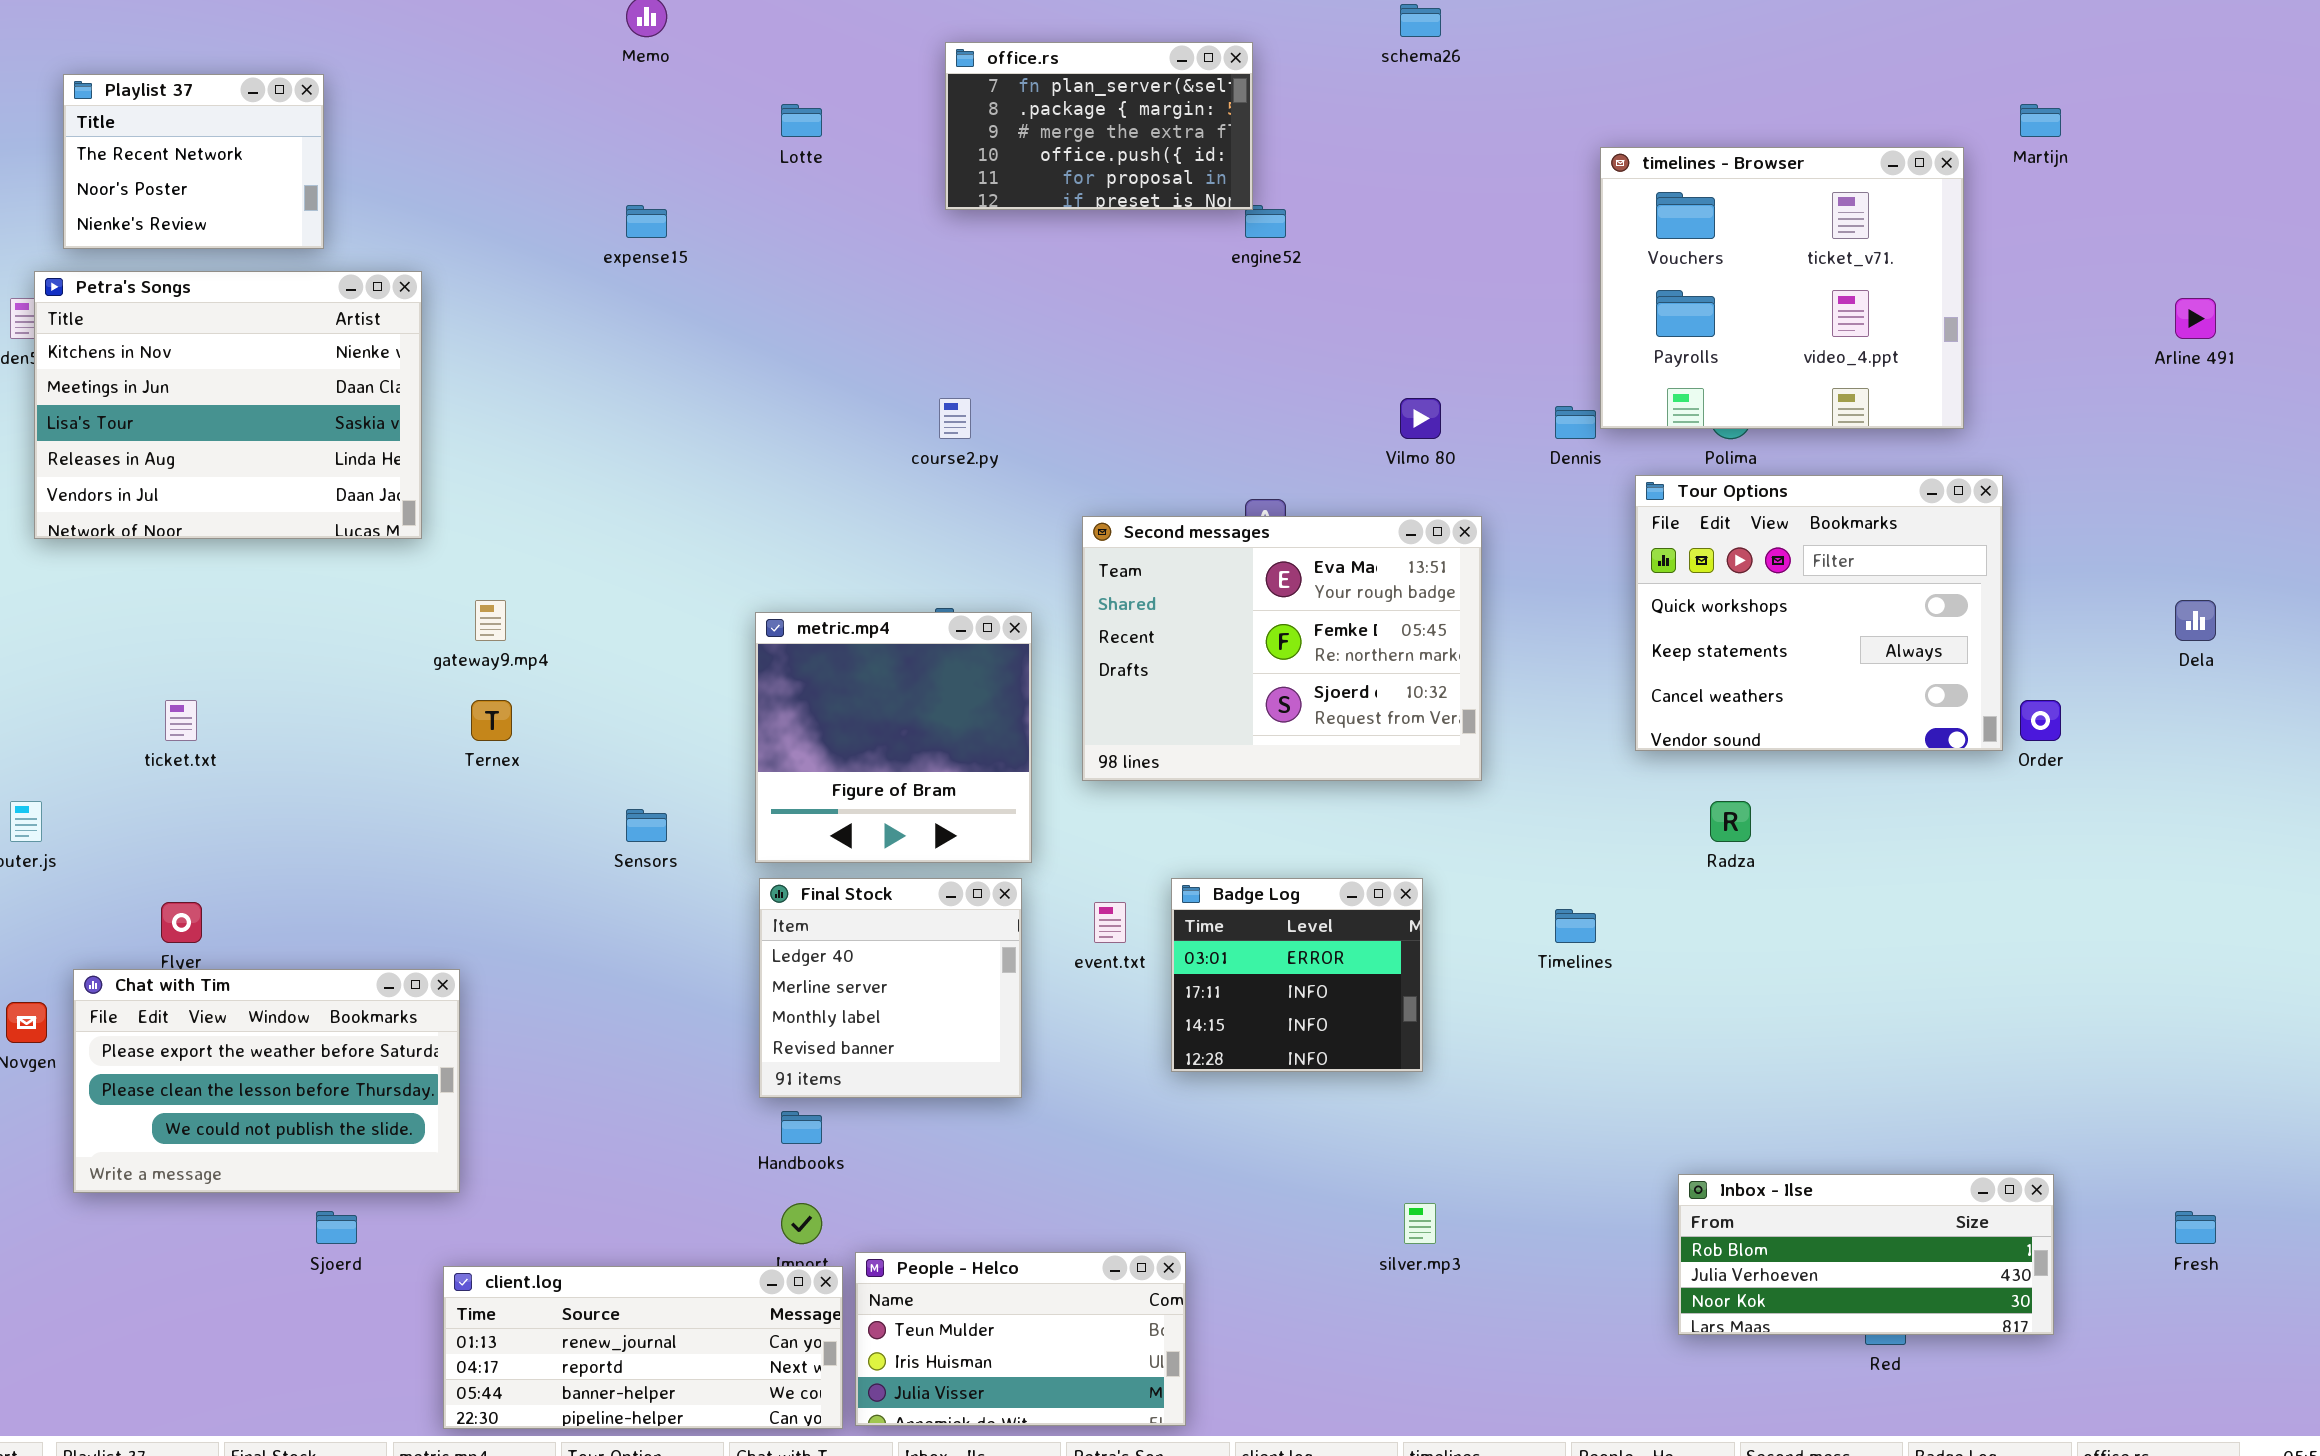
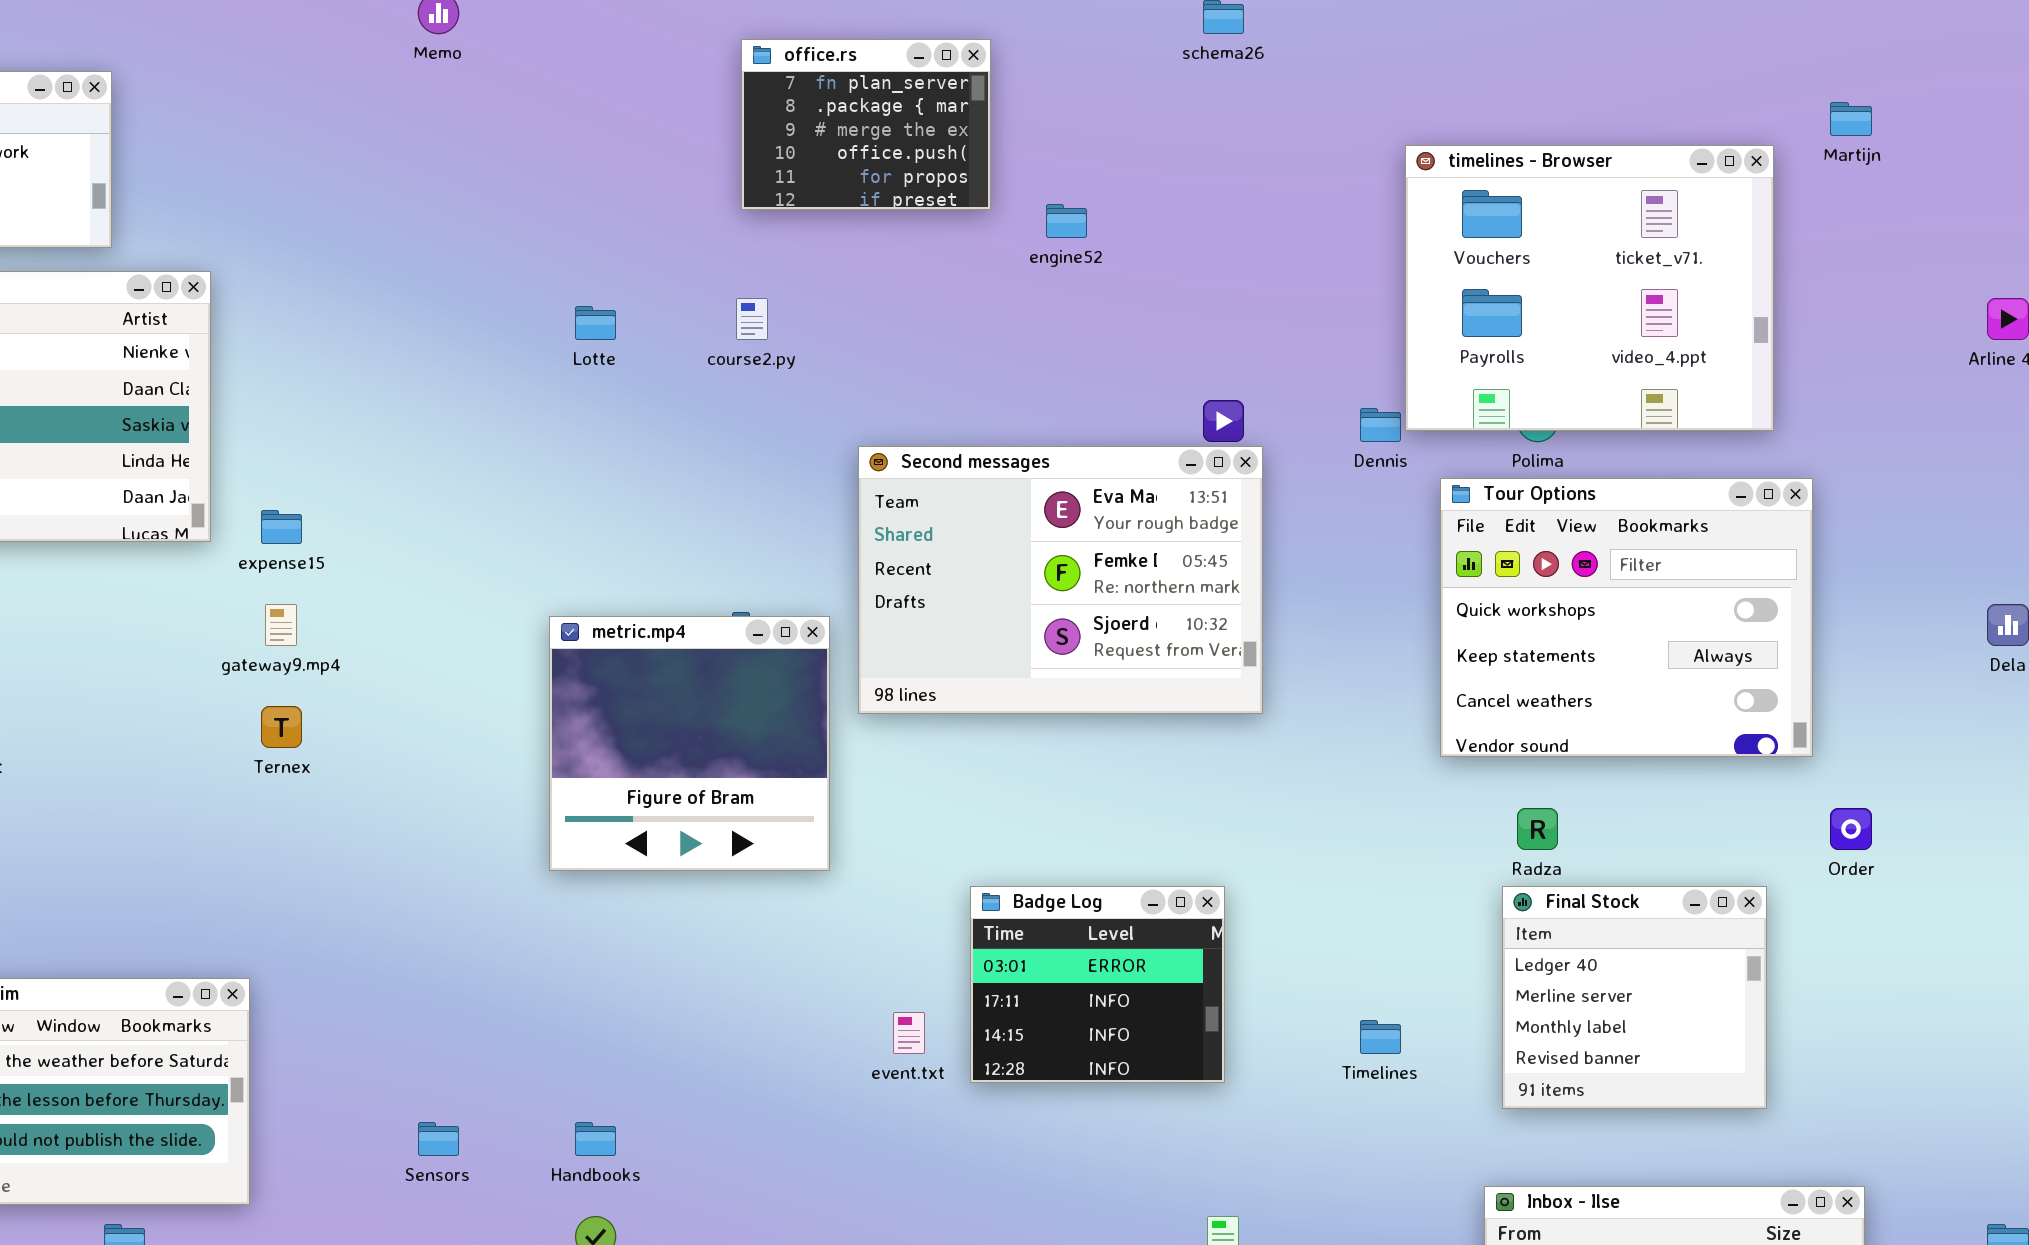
office.rs: [945,42,1253,210] -> [741,39,991,210], resized
Lotte: [781,104,822,137] -> [575,306,616,340], moved
expense15: [626,205,667,238] -> [261,510,302,544], moved
course2.py: [939,398,971,439] -> [736,298,768,340], moved
Second messages: [1082,516,1482,781] -> [858,446,1263,714], moved
Order: [2020,700,2061,741] -> [1830,808,1872,850], moved
Sensors: [626,809,667,842] -> [418,1122,459,1156], moved
Final Stock: [759,878,1022,1098] -> [1502,886,1767,1109], moved
event.txt: [1094,902,1126,943] -> [893,1012,925,1054], moved
Timelines: [1555,909,1596,943] -> [1360,1020,1401,1054], moved

